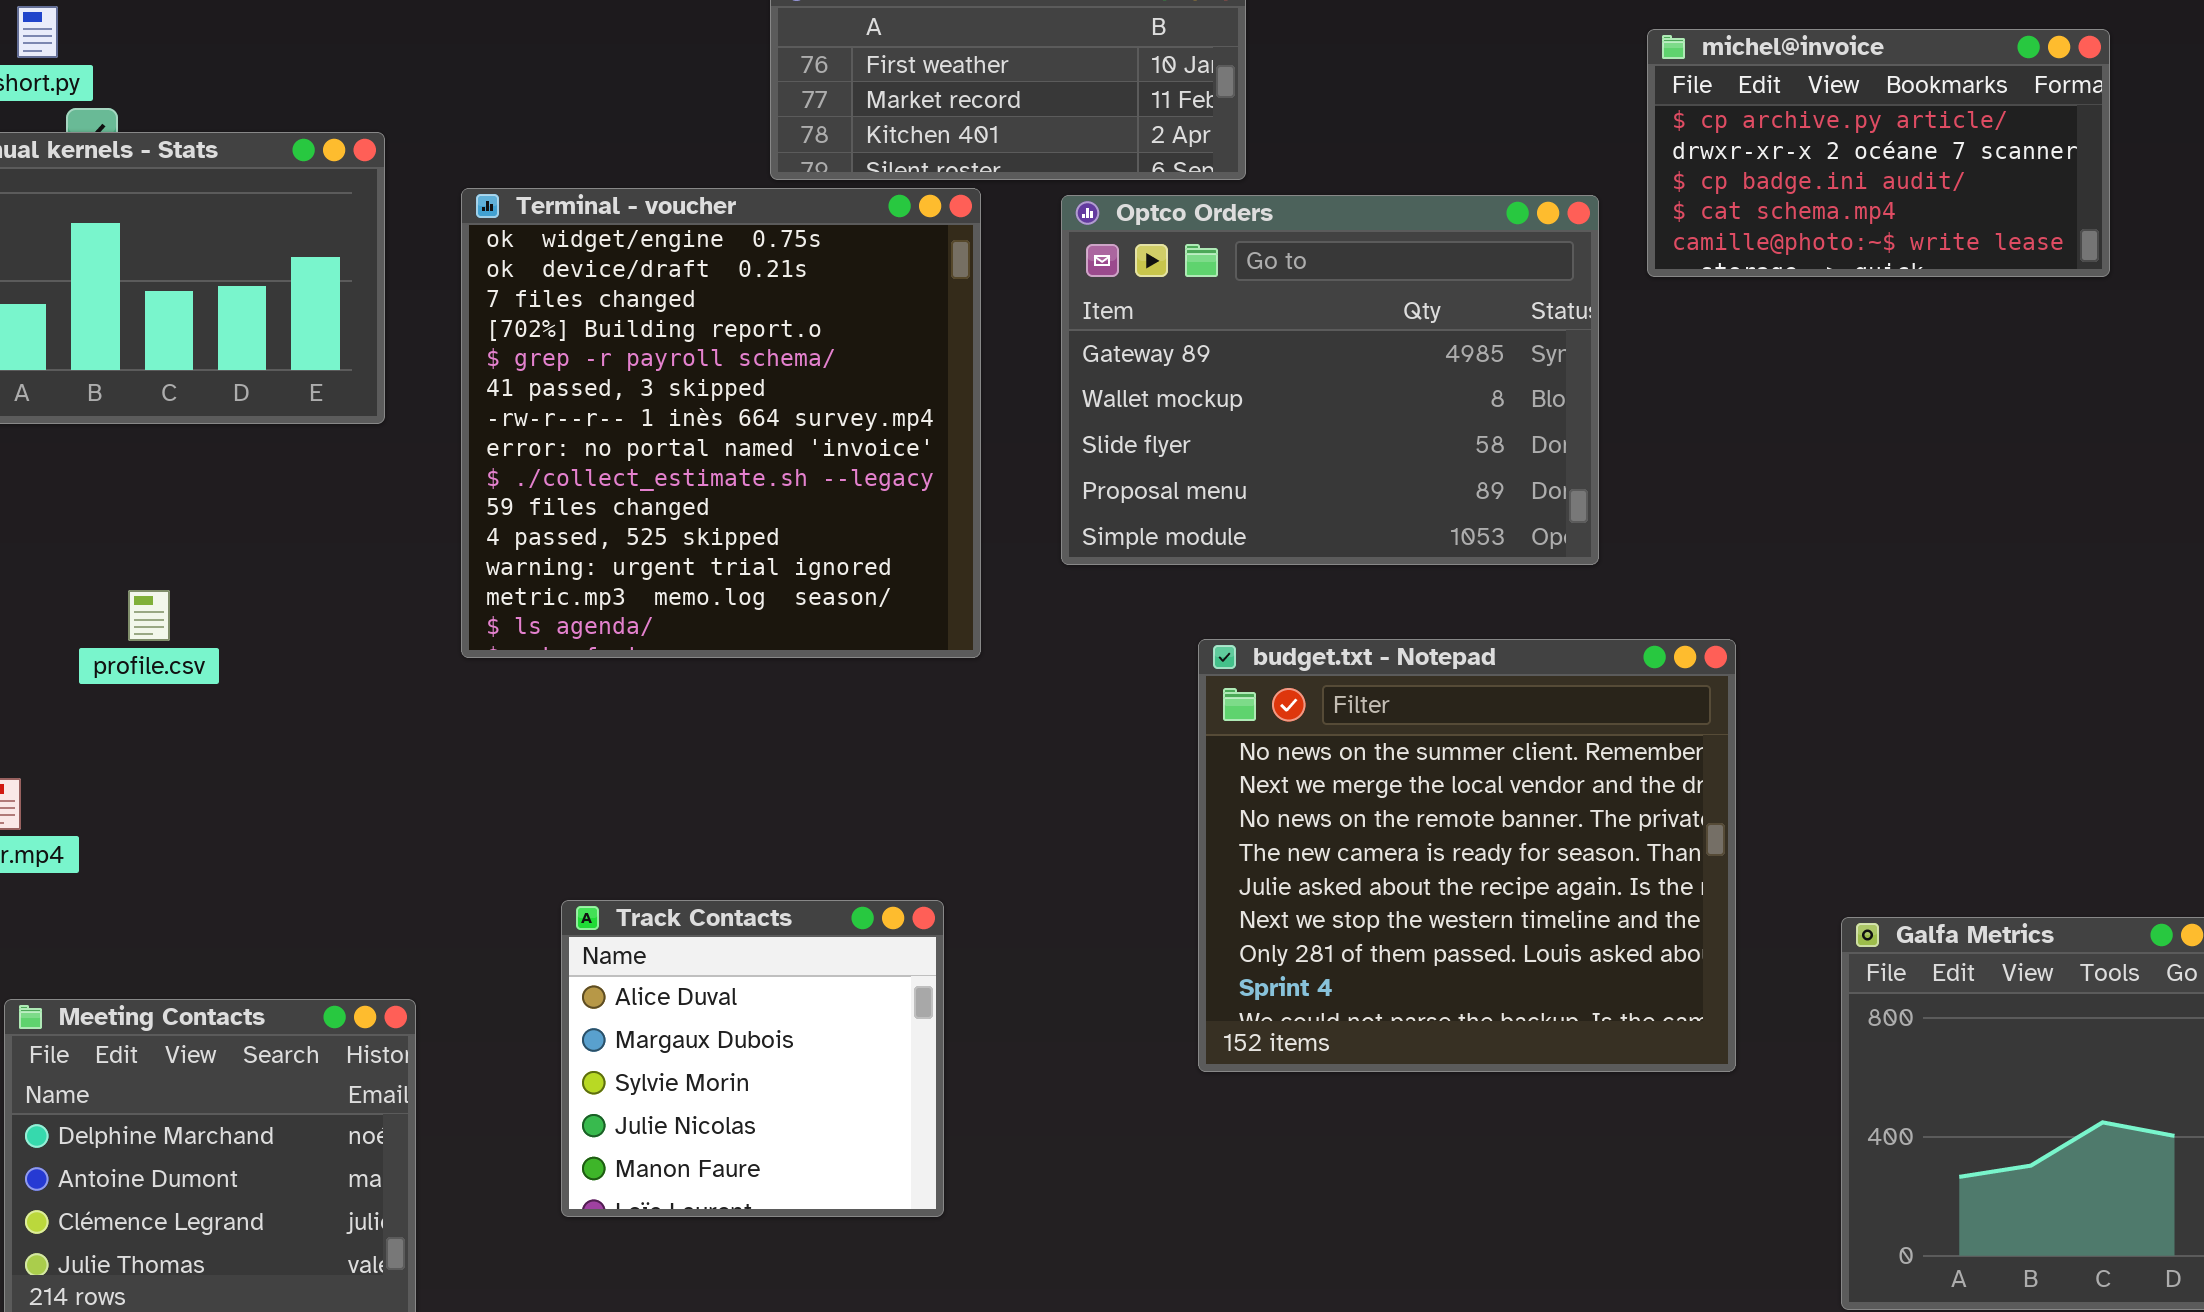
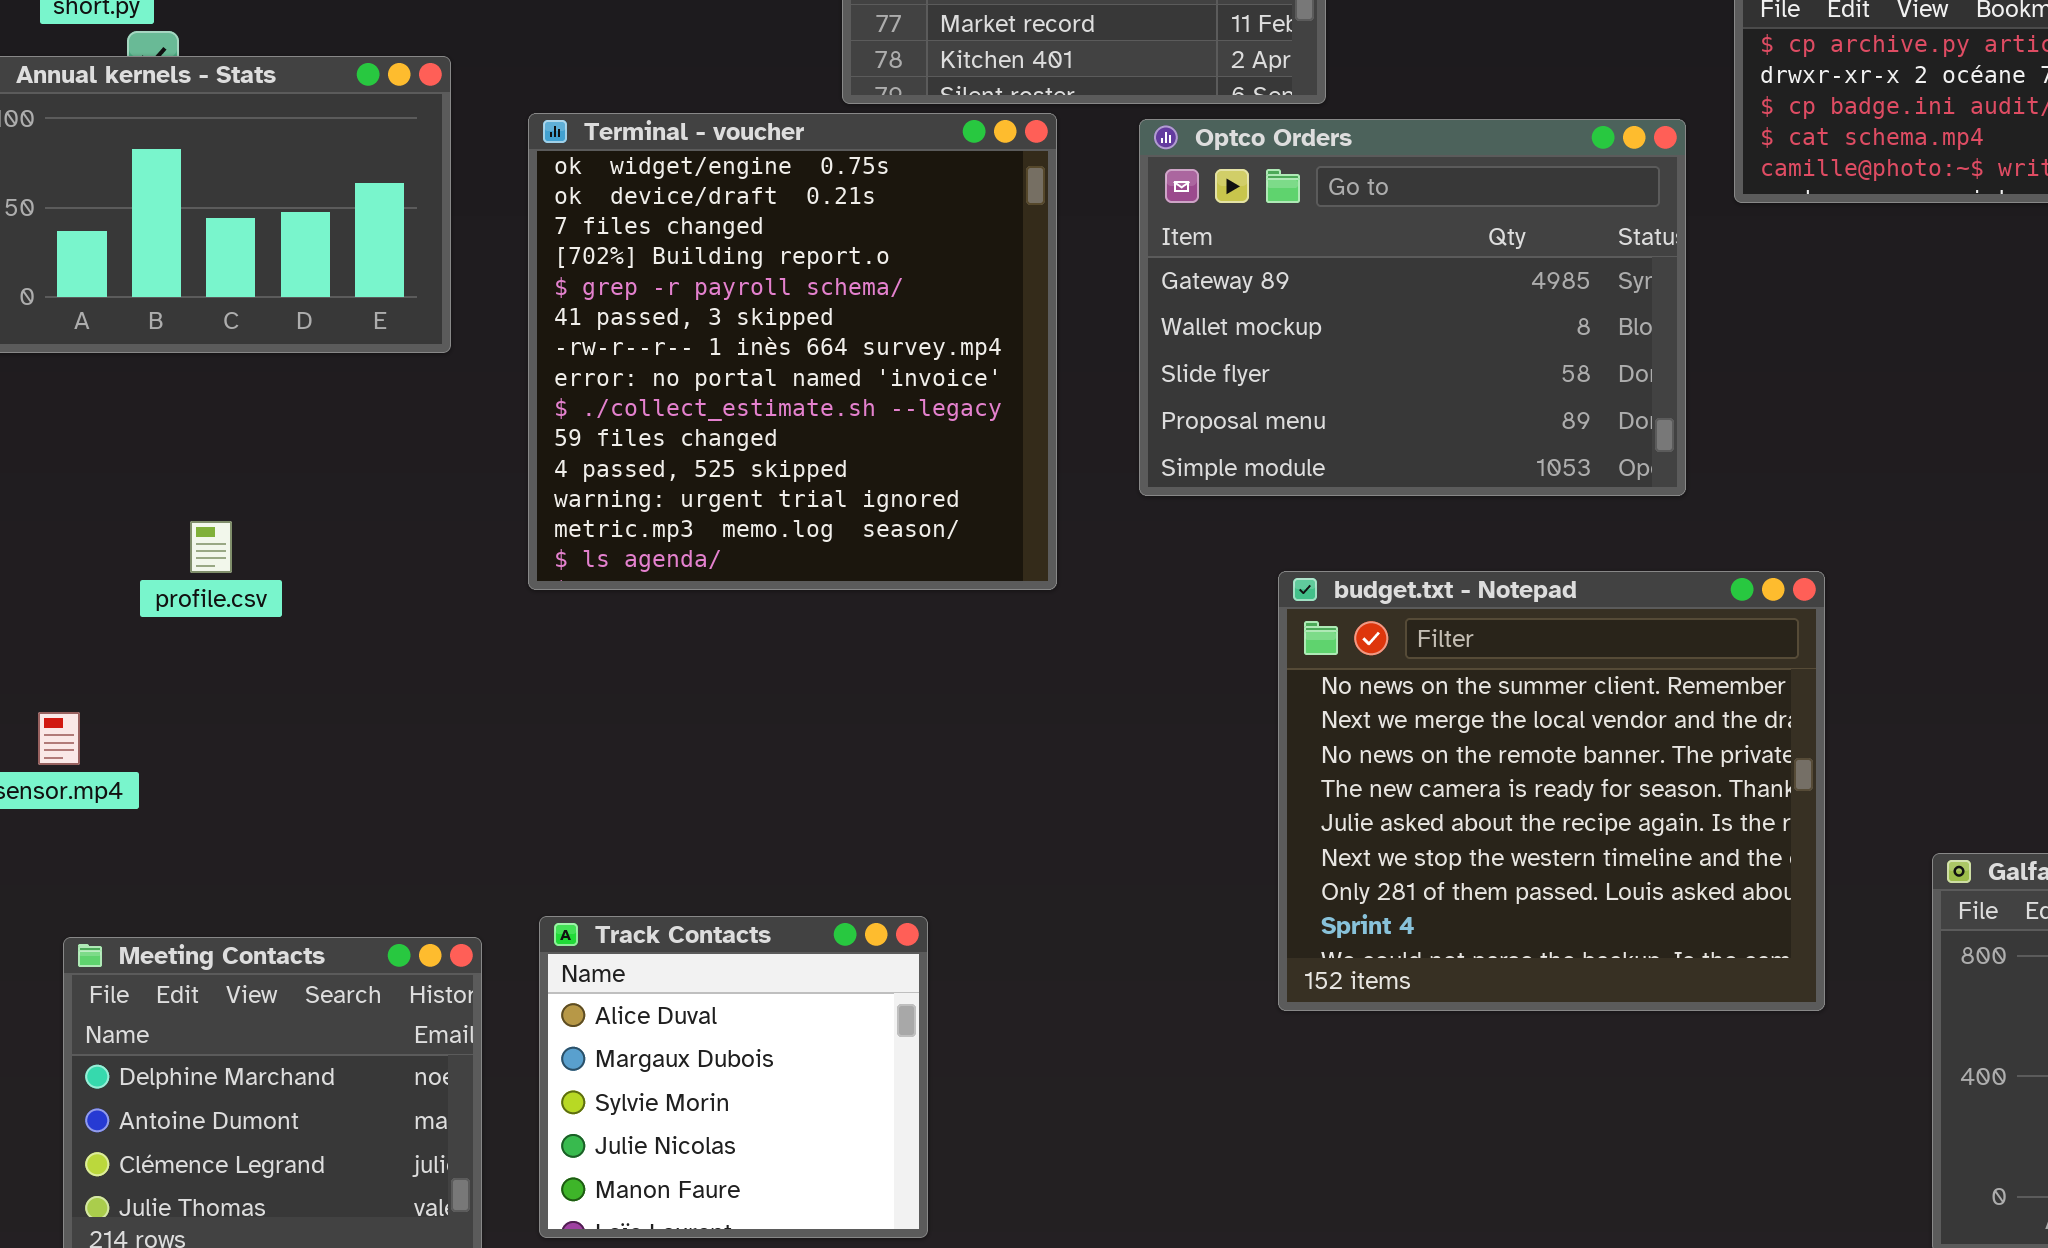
Track Contacts: [561,900,944,1217] -> [539,916,928,1238], moved

